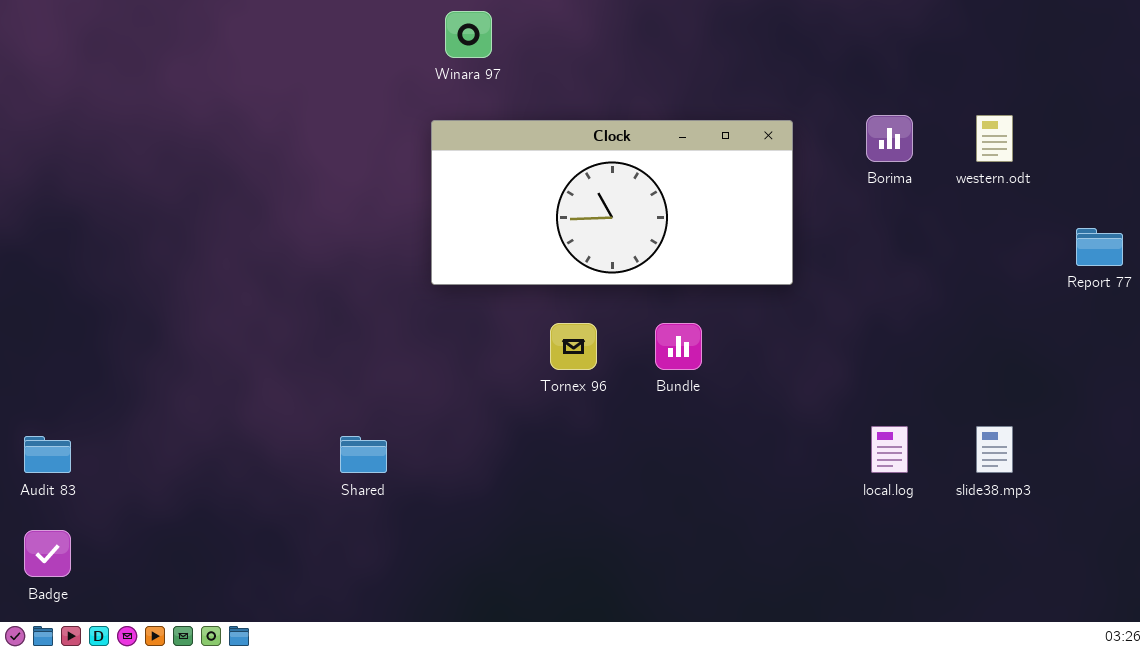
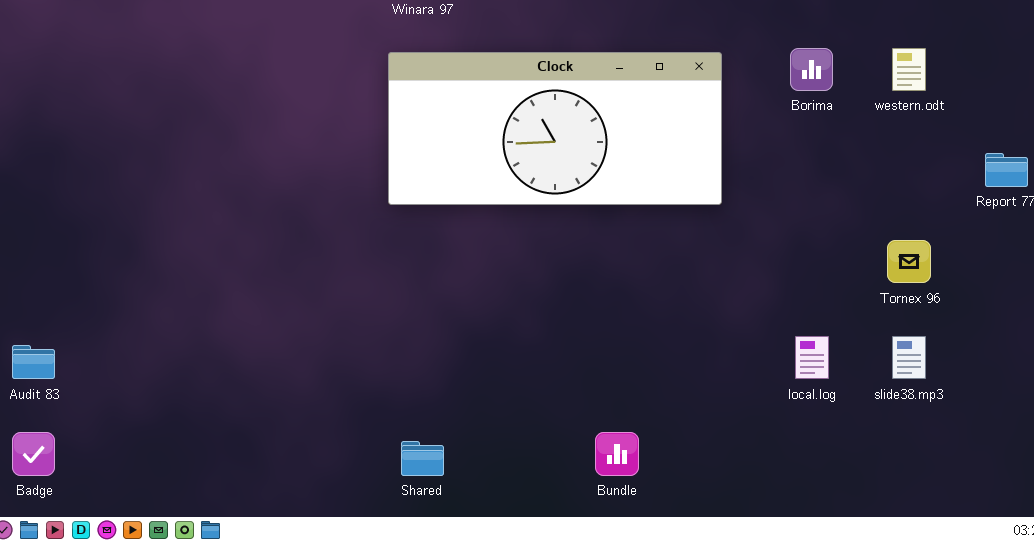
Tornex 96: [550,323,597,370] -> [887,240,931,283], moved
Bundle: [655,323,702,370] -> [595,432,639,476], moved
Shared: [340,436,387,473] -> [401,441,444,476], moved

